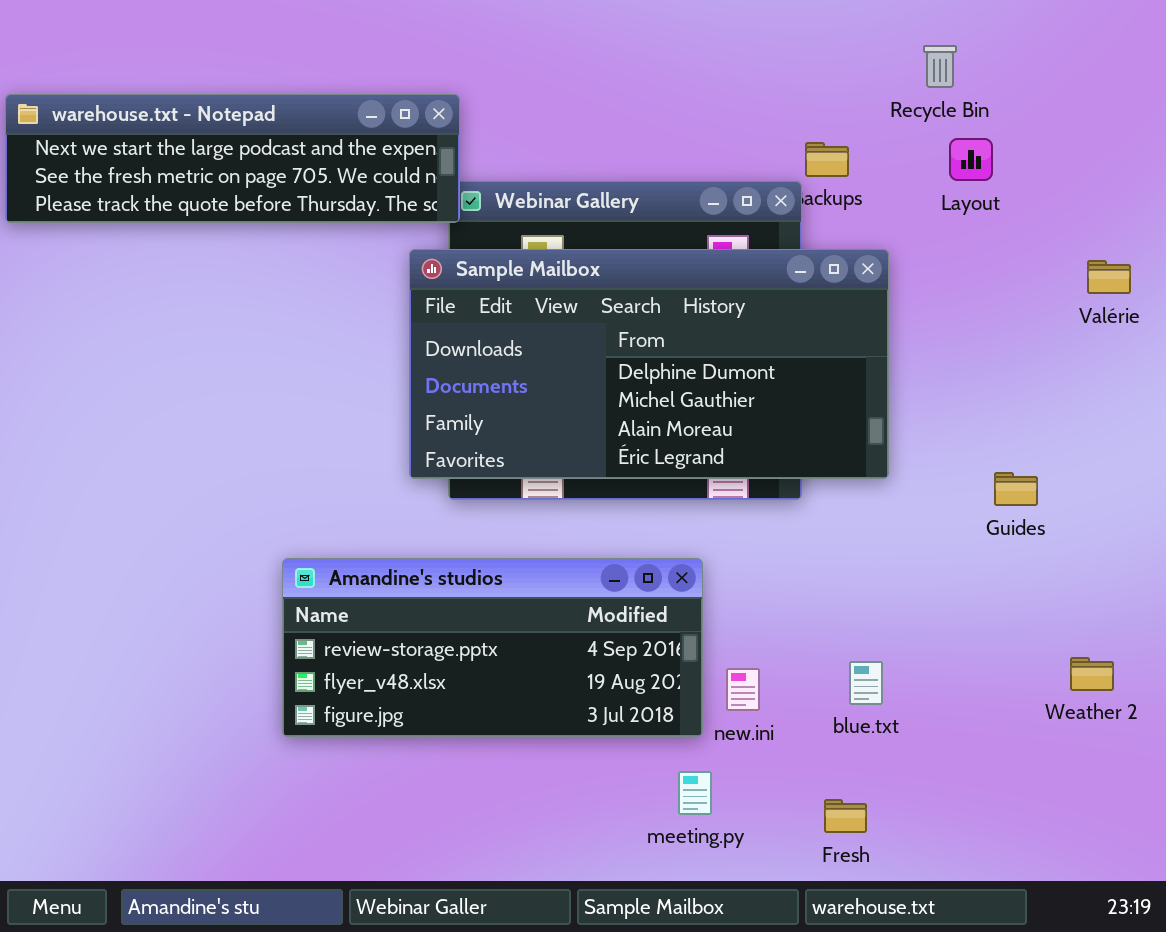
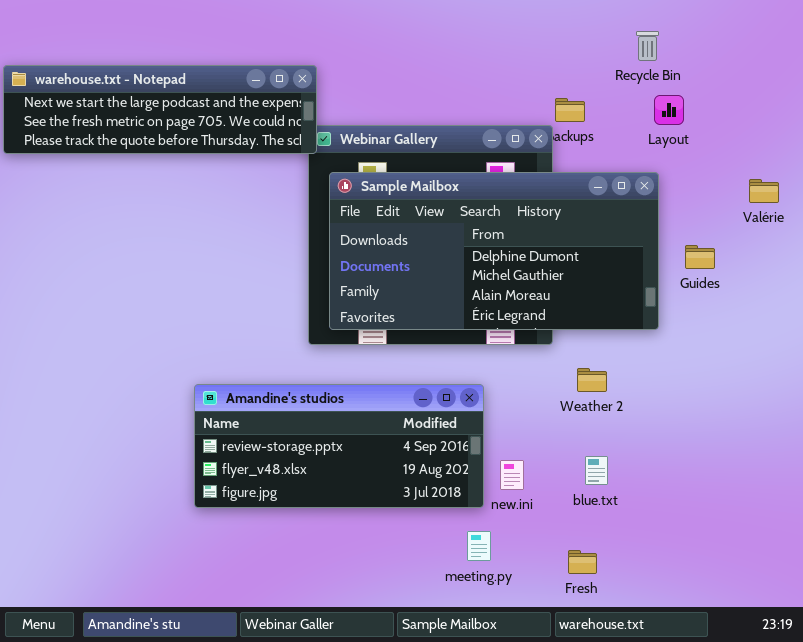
Sample Mailbox: [409,249,889,479] -> [329,172,659,330], moved
Guides: [994,472,1038,506] -> [685,245,715,269], moved
Weather 2: [1070,657,1114,691] -> [577,368,607,392], moved

